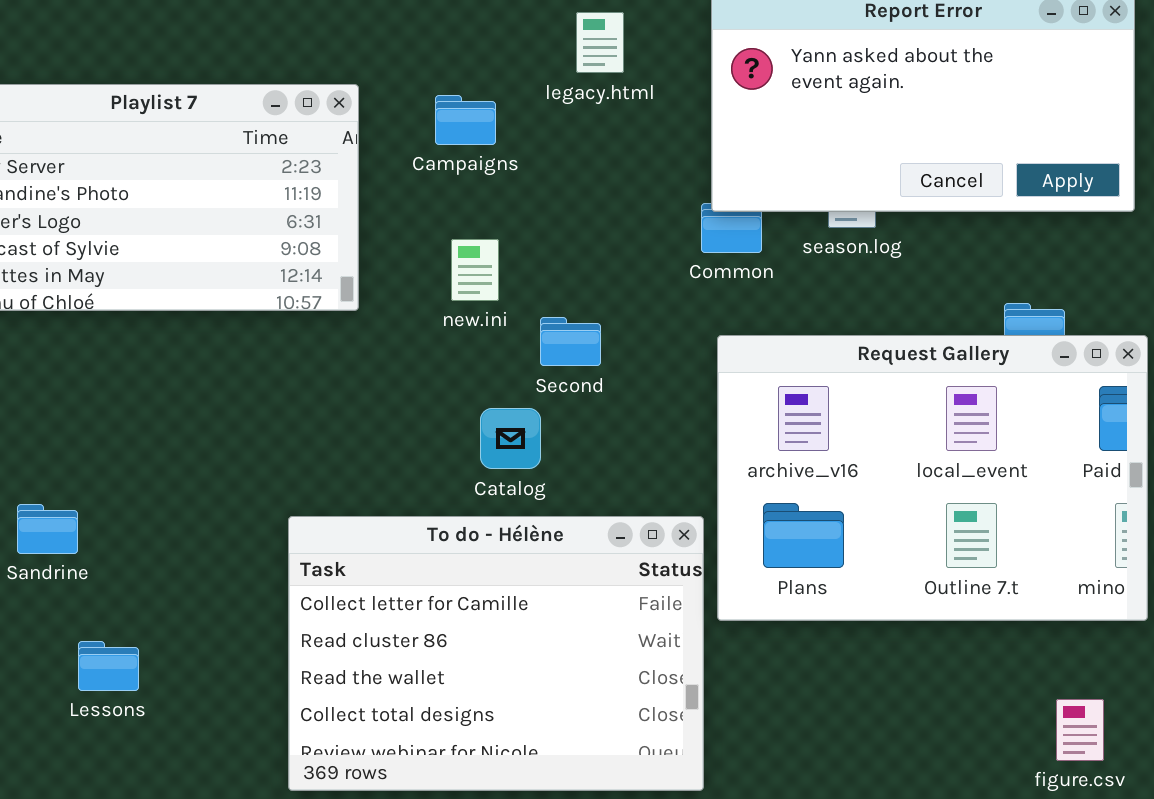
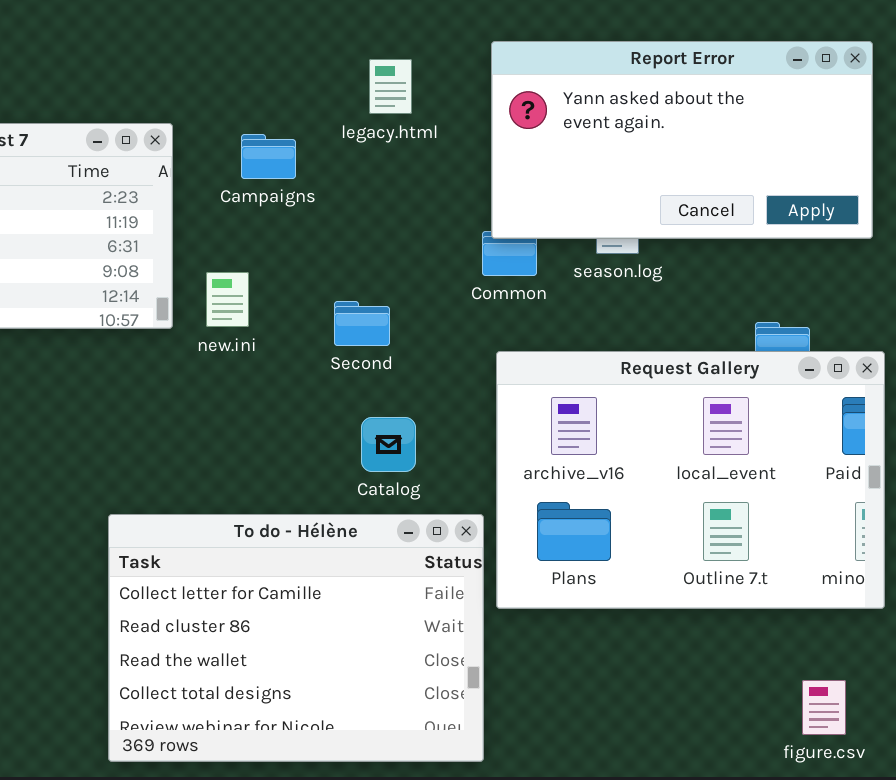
new.ini: [451,239,499,301] -> [206,272,249,327], moved
Second: [540,317,601,366] -> [334,301,390,346], moved
Catalog: [480,408,541,469] -> [361,417,416,472], moved

